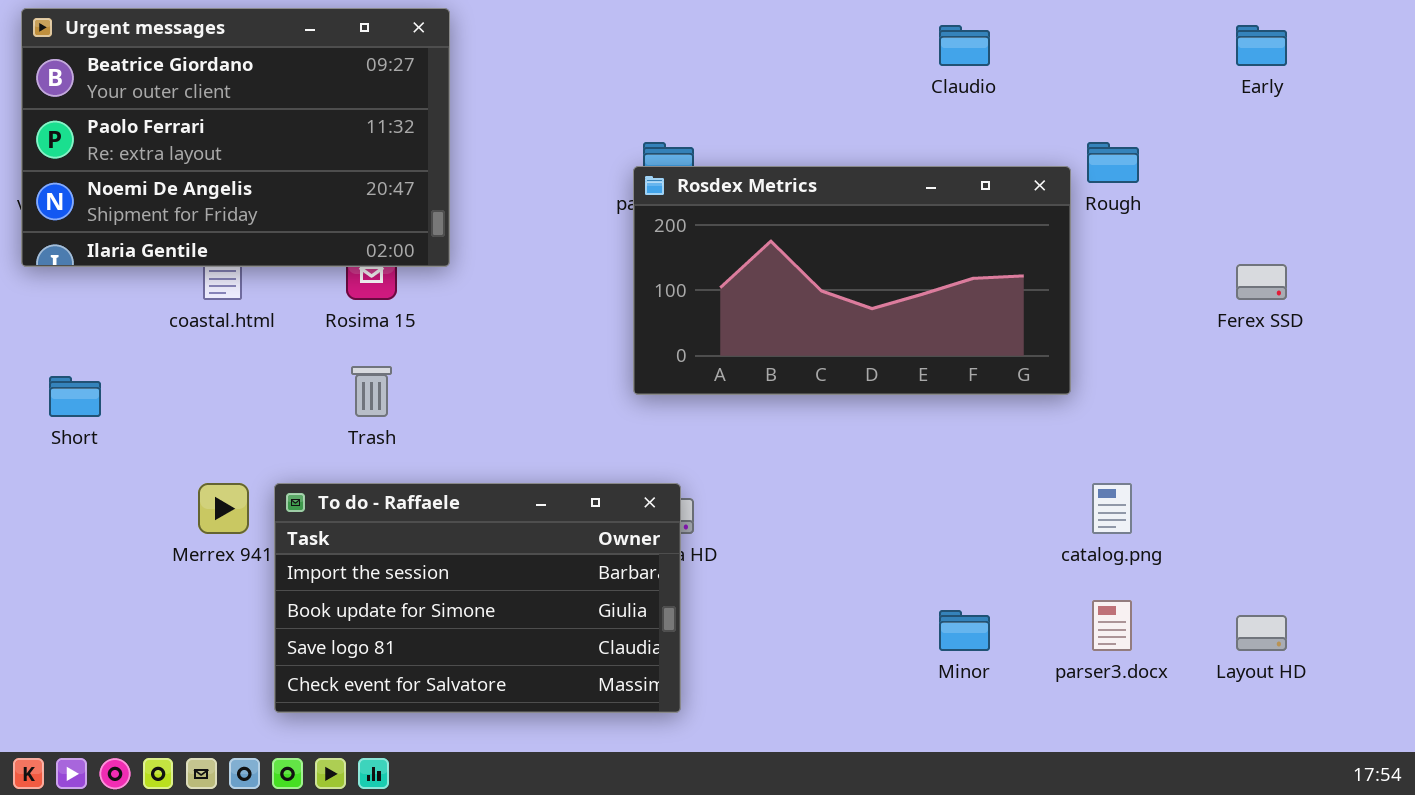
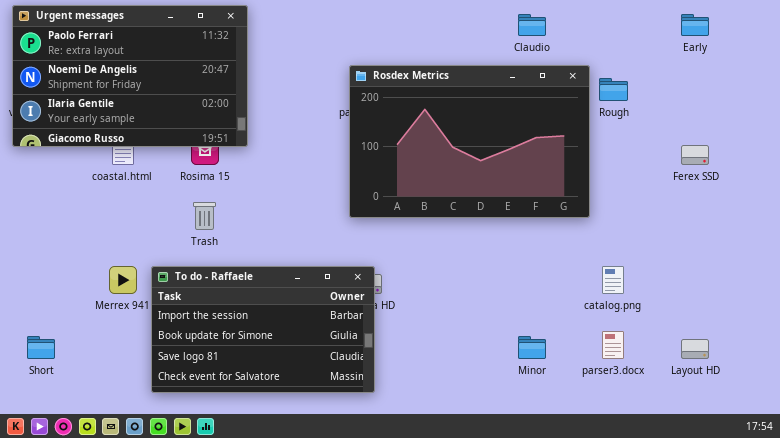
Urgent messages: [21,8,450,267] -> [12,5,248,147], scrolled down 1 row
Rosdex Metrics: [633,166,1071,395] -> [349,65,590,218], resized
Short: [49,376,101,417] -> [27,336,55,359], moved

